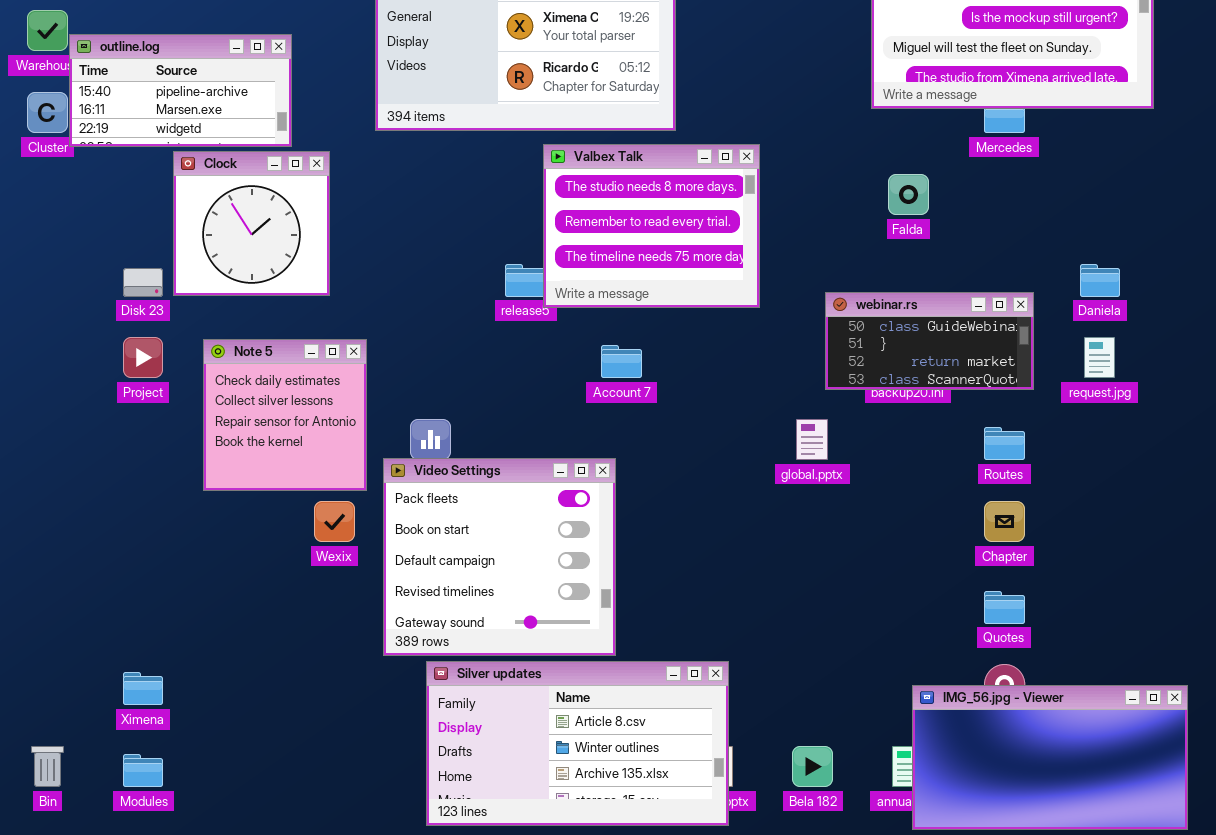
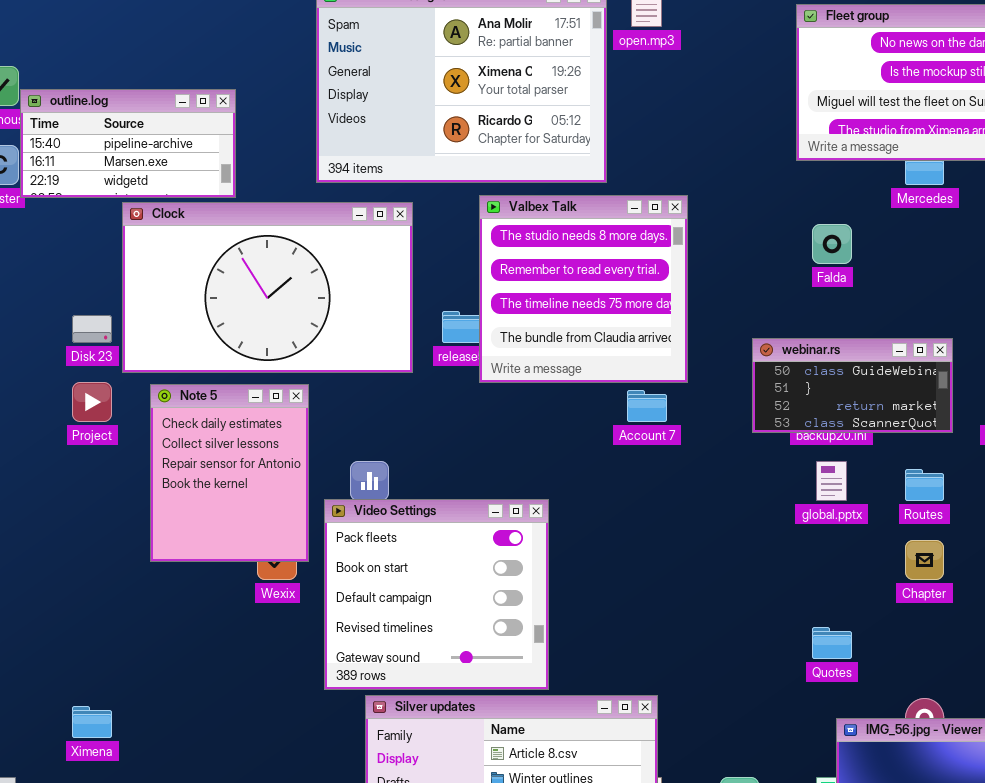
Valbex Talk: [543,144,760,308] -> [479,195,688,383], resized
Clock: [173,151,330,296] -> [122,202,413,373], resized
Note 5: [203,339,367,491] -> [150,384,309,562], resized
Account 7: [601,345,642,378] -> [627,390,667,422], moved
global.pptx: [796,419,828,460] -> [816,461,847,501], moved
Quotes: [984,591,1025,624] -> [812,627,852,659], moved

